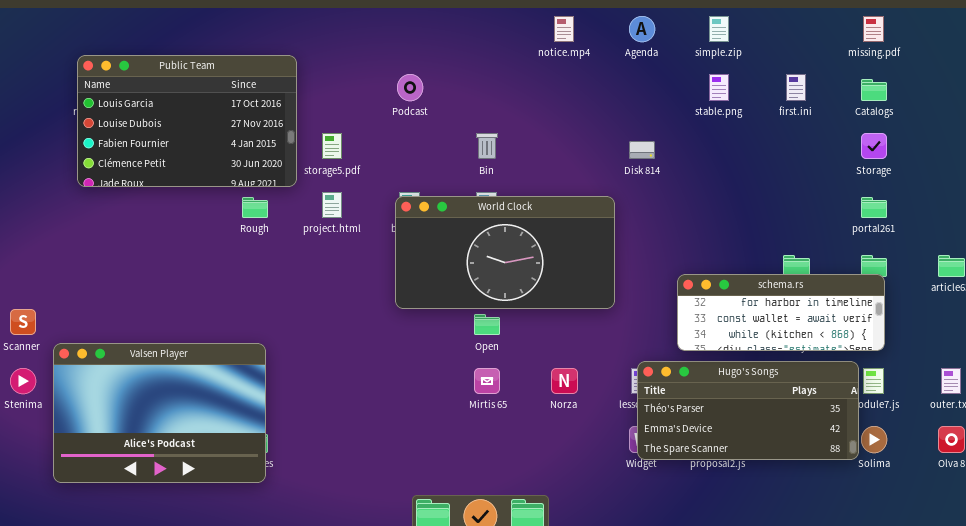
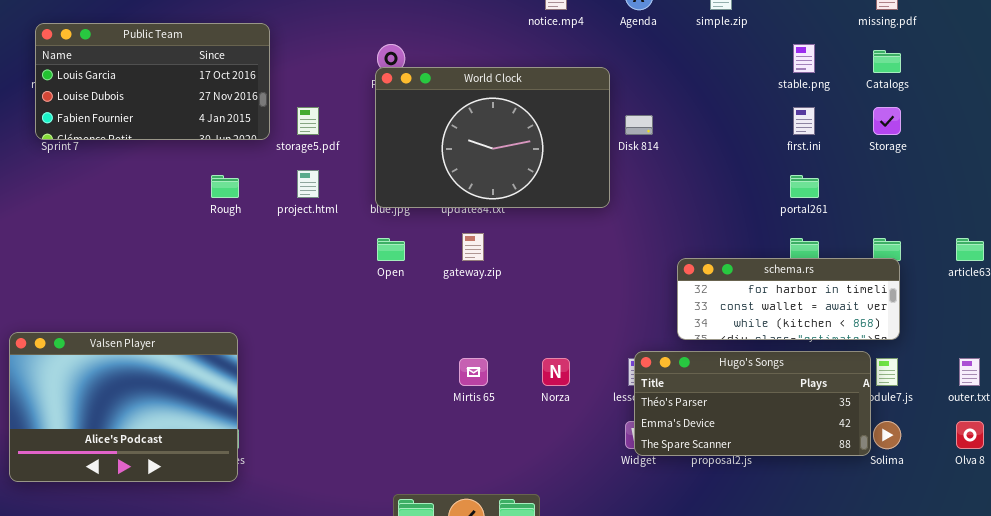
Public Team: [77,55,297,187] -> [35,23,270,140], resized
stable.png: [709,74,729,101] -> [793,44,815,73], moved
first.ini: [786,74,806,101] -> [793,107,815,135], moved
World Clock: [395,196,615,309] -> [375,67,610,208], moved, resized
portal261: [861,197,887,218] -> [790,175,819,198], moved
Open: [474,314,500,335] -> [377,238,405,261], moved

